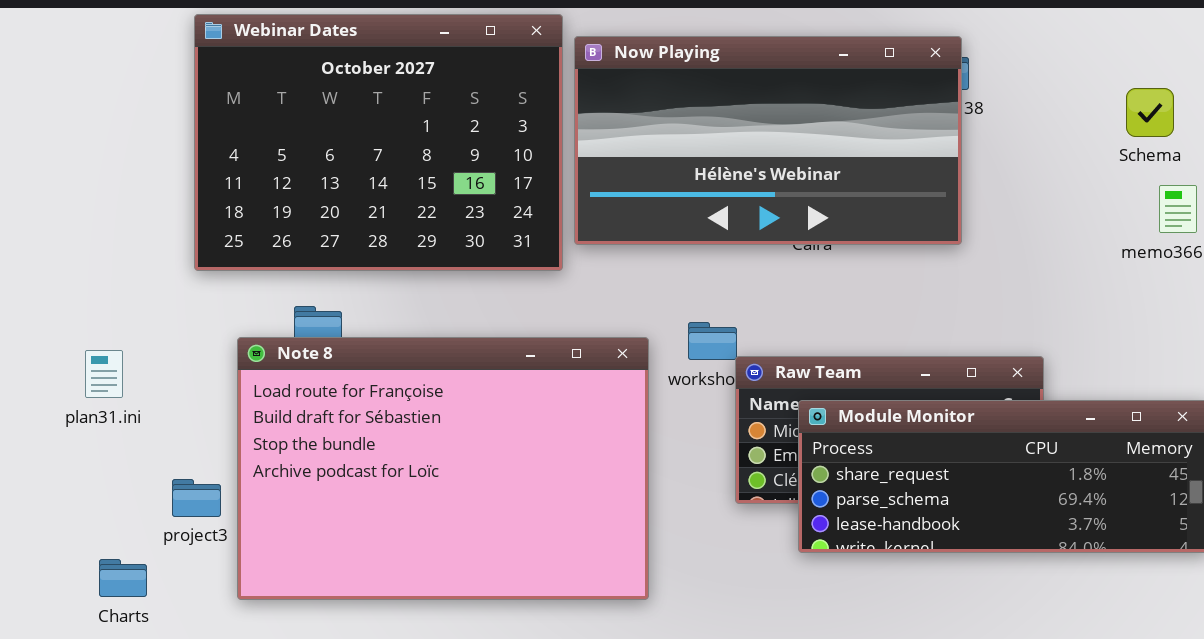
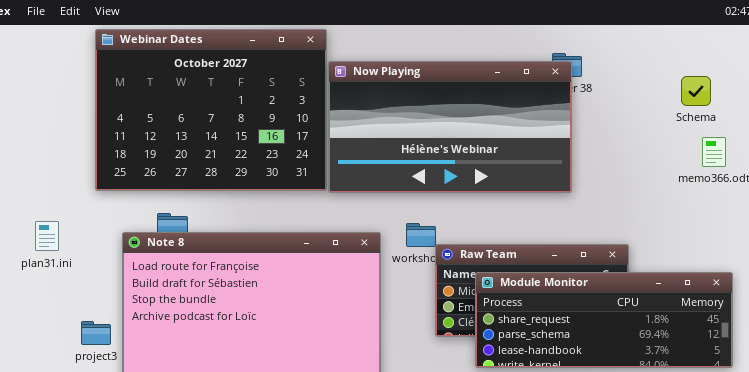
Now Playing: [574,36,962,245] -> [328,61,572,193], moved
plan31.ini: [85,350,123,398] -> [35,221,59,251], moved

